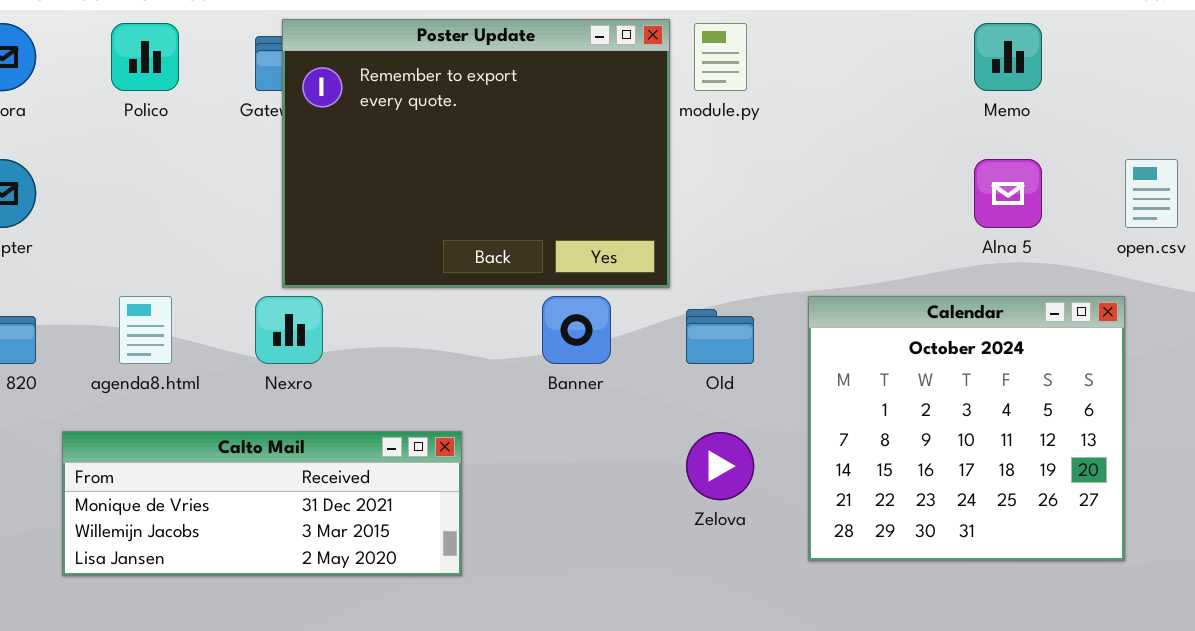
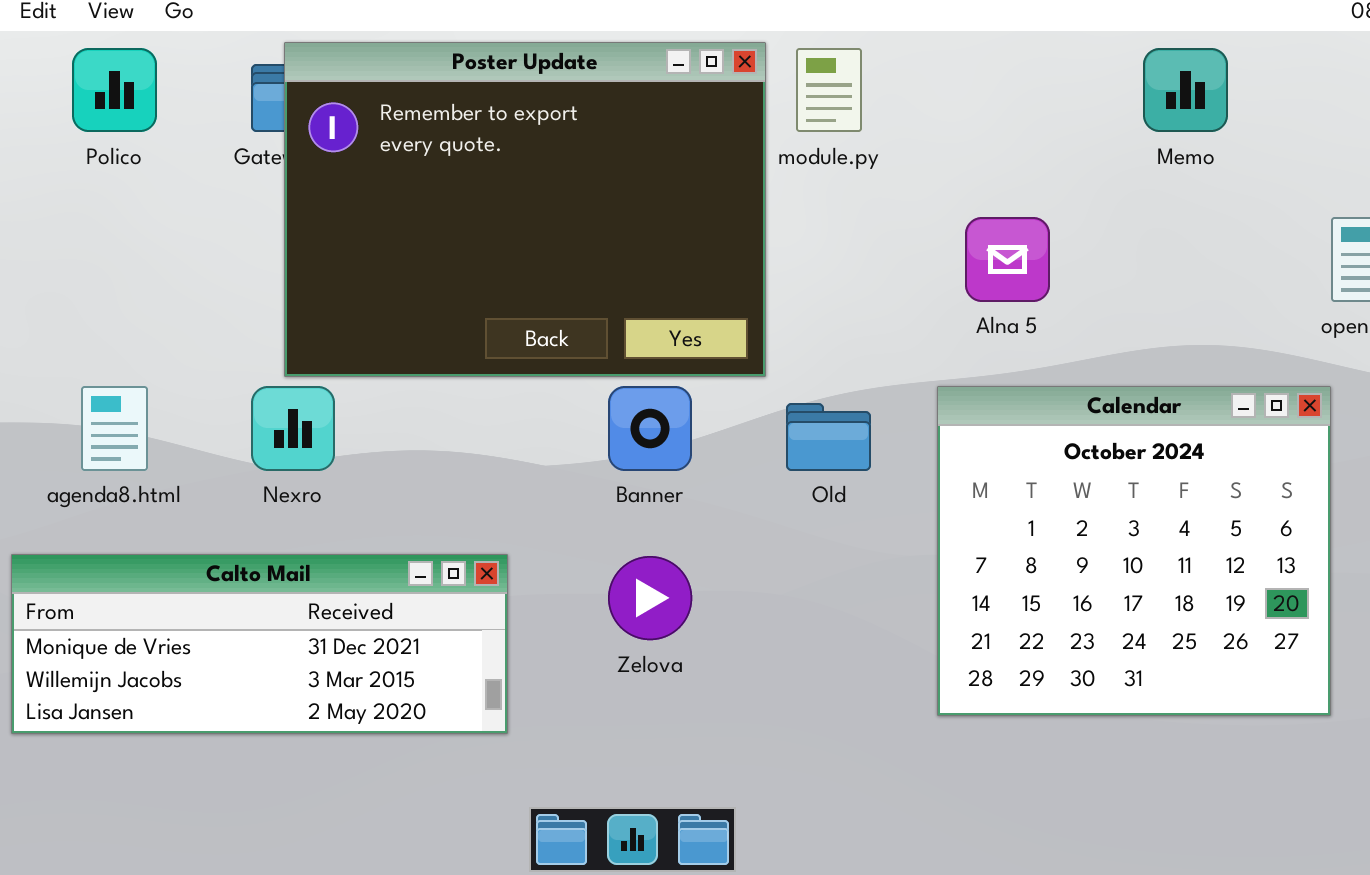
Alna 5: [974,159,1042,228] -> [965,217,1050,302], moved
Zelova: [686,432,754,500] -> [608,556,692,640], moved

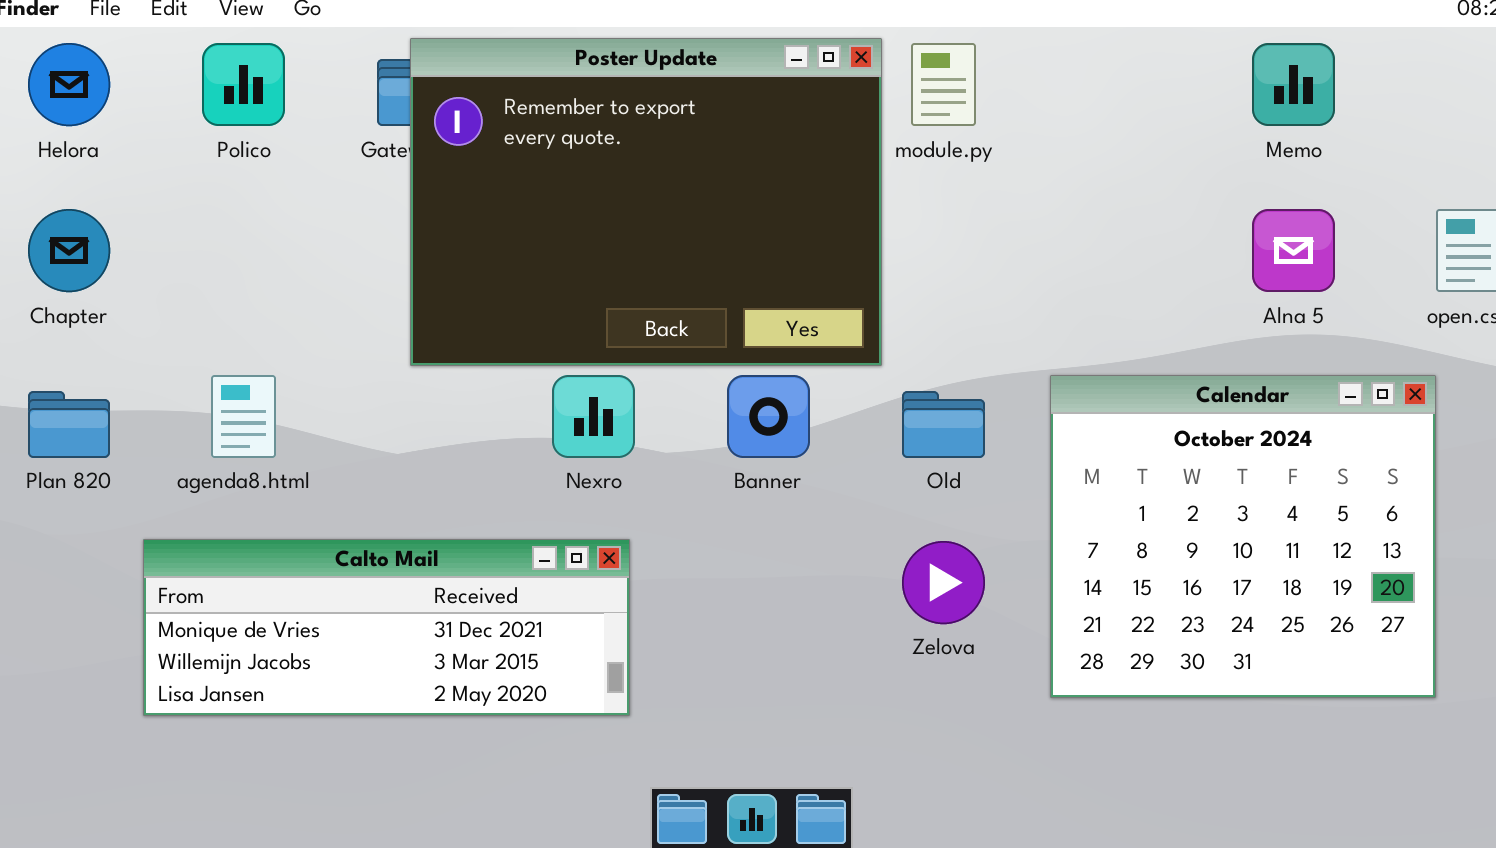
Alna 5: [965,217,1050,302] -> [1252,209,1335,292], moved
Nexro: [251,386,335,471] -> [552,375,635,458], moved
Zelova: [608,556,692,640] -> [902,541,985,624], moved

